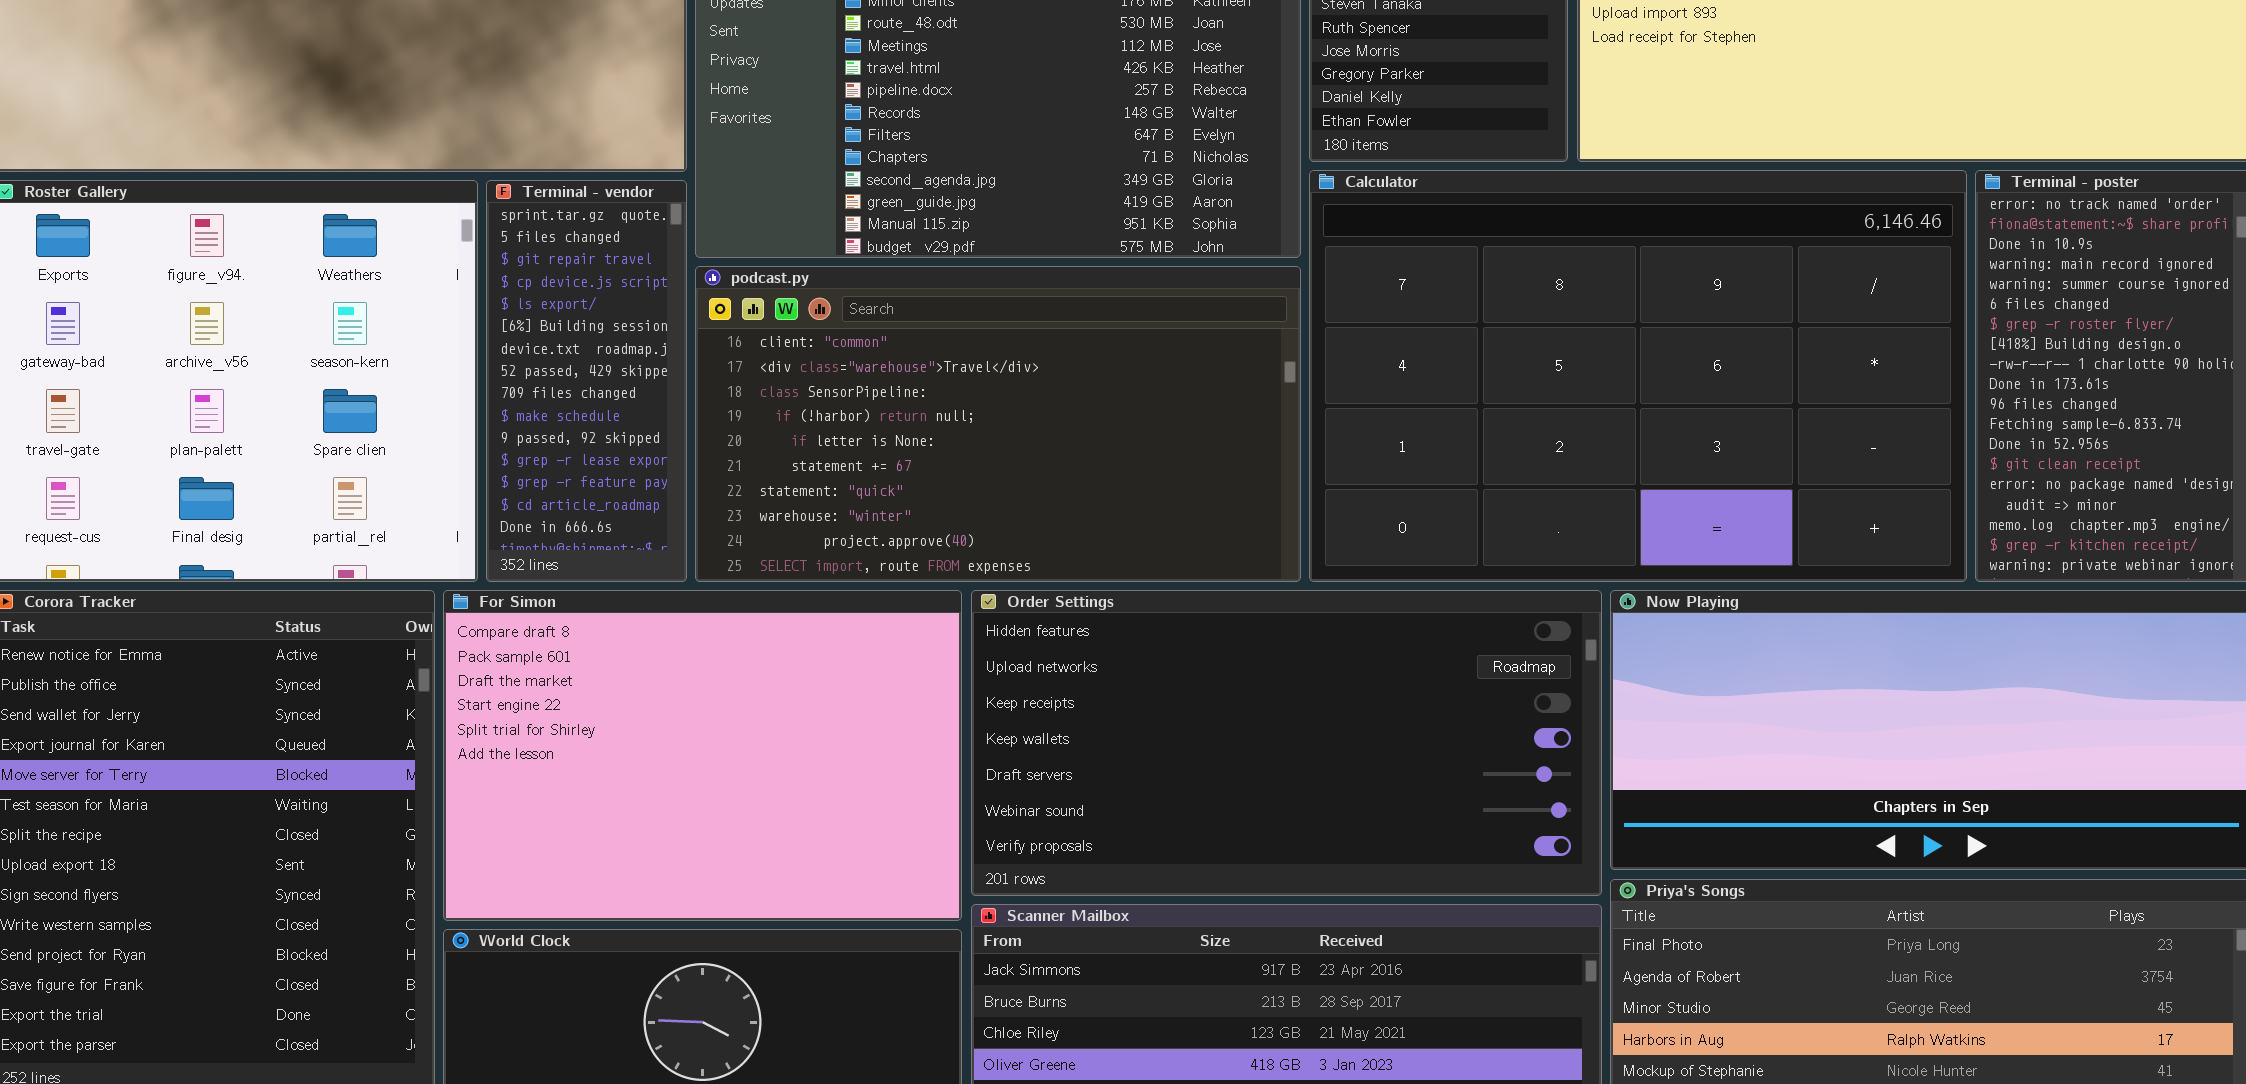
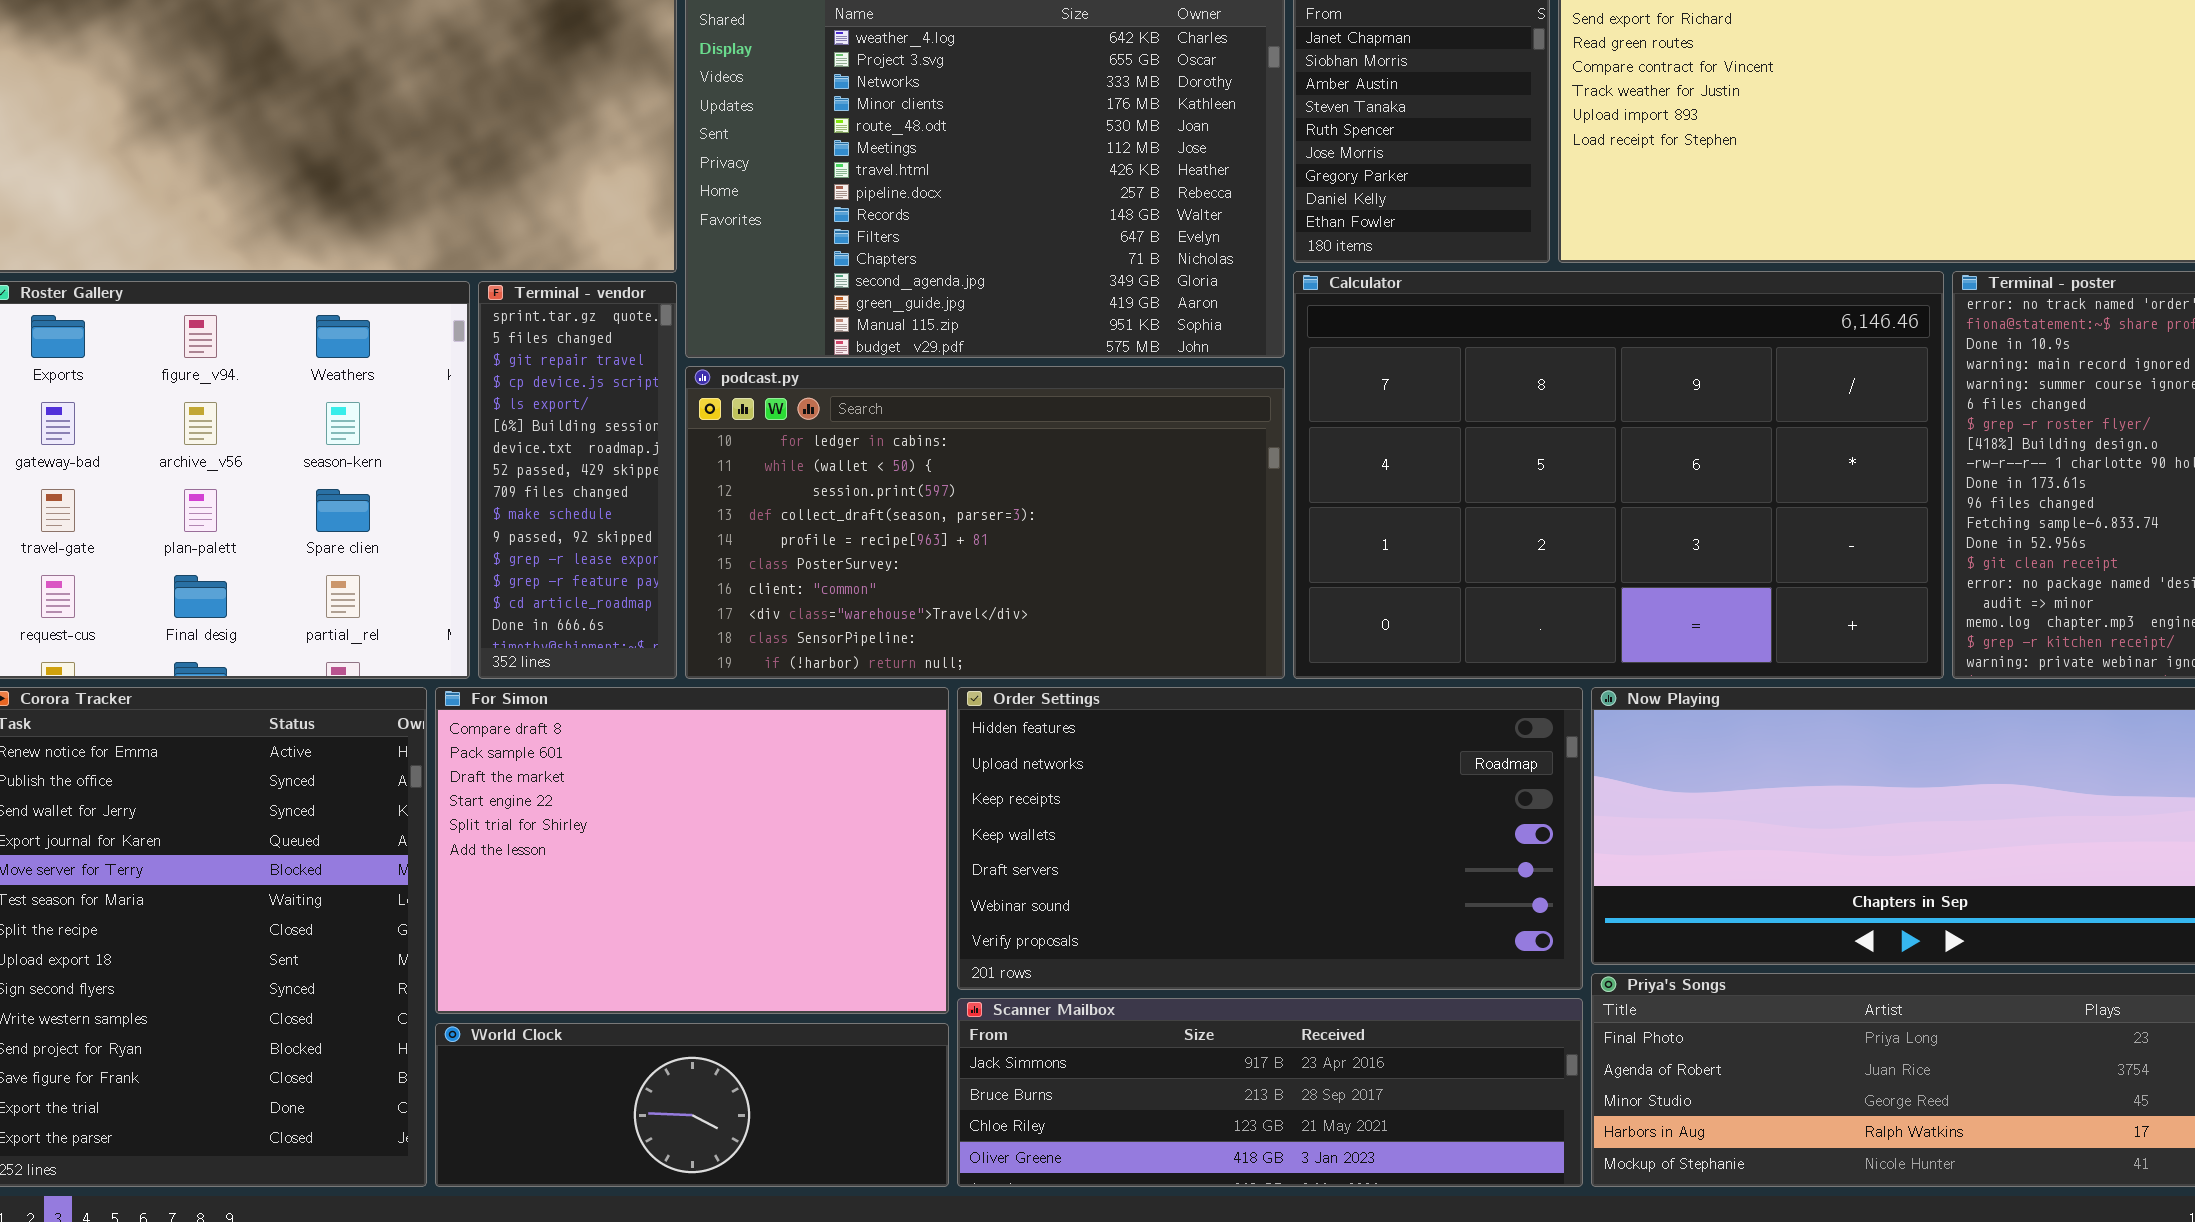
podcast.py: [695,266,1301,582] -> [685,366,1285,679], scrolled up 6 rows

